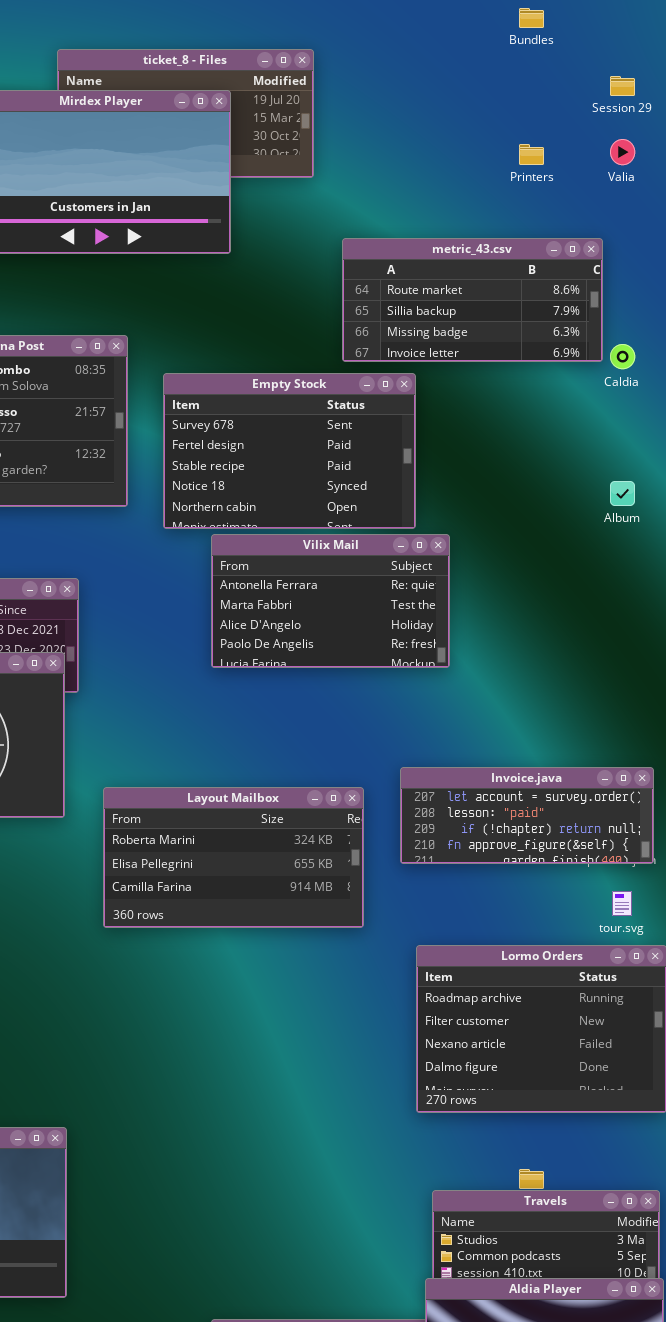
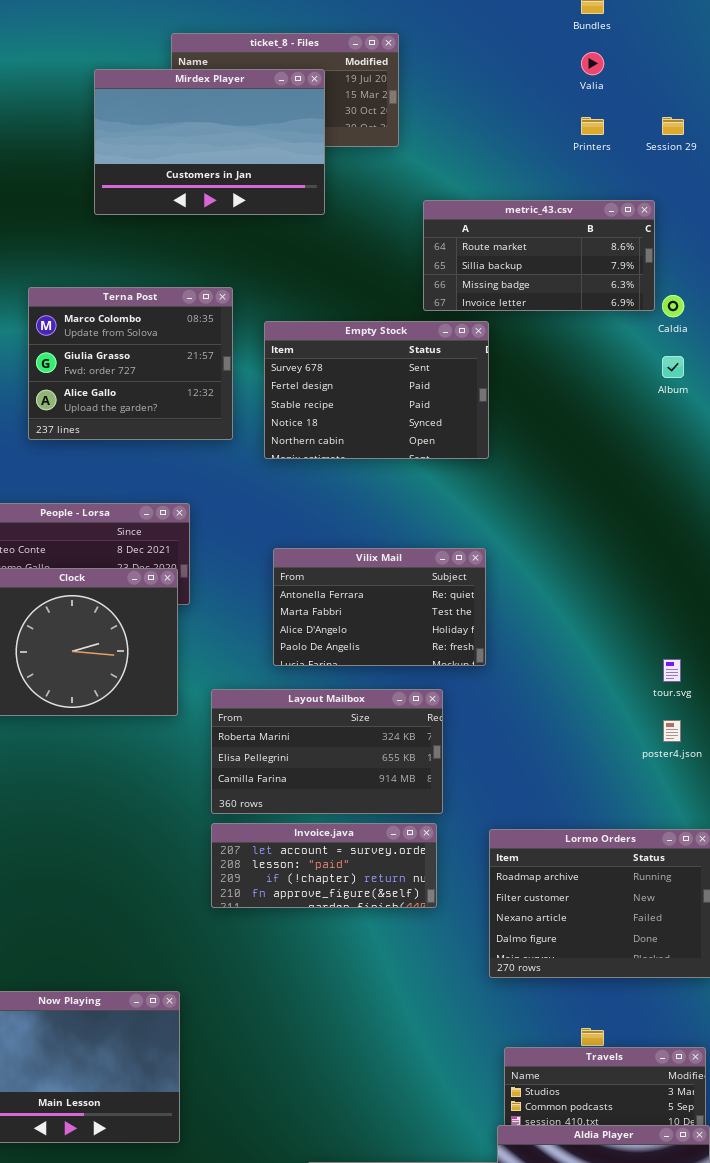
Session 29: [610,76,635,96] -> [662,117,684,135], moved
Valia: [610,139,635,165] -> [581,52,604,75], moved
Album: [610,481,635,506] -> [662,356,684,378], moved
Vilix Mail: [211,534,450,668] -> [273,548,486,666], moved
Invoice.java: [400,767,654,864] -> [211,823,437,908], moved
tour.svg: [612,891,632,916] -> [663,659,681,682], moved

